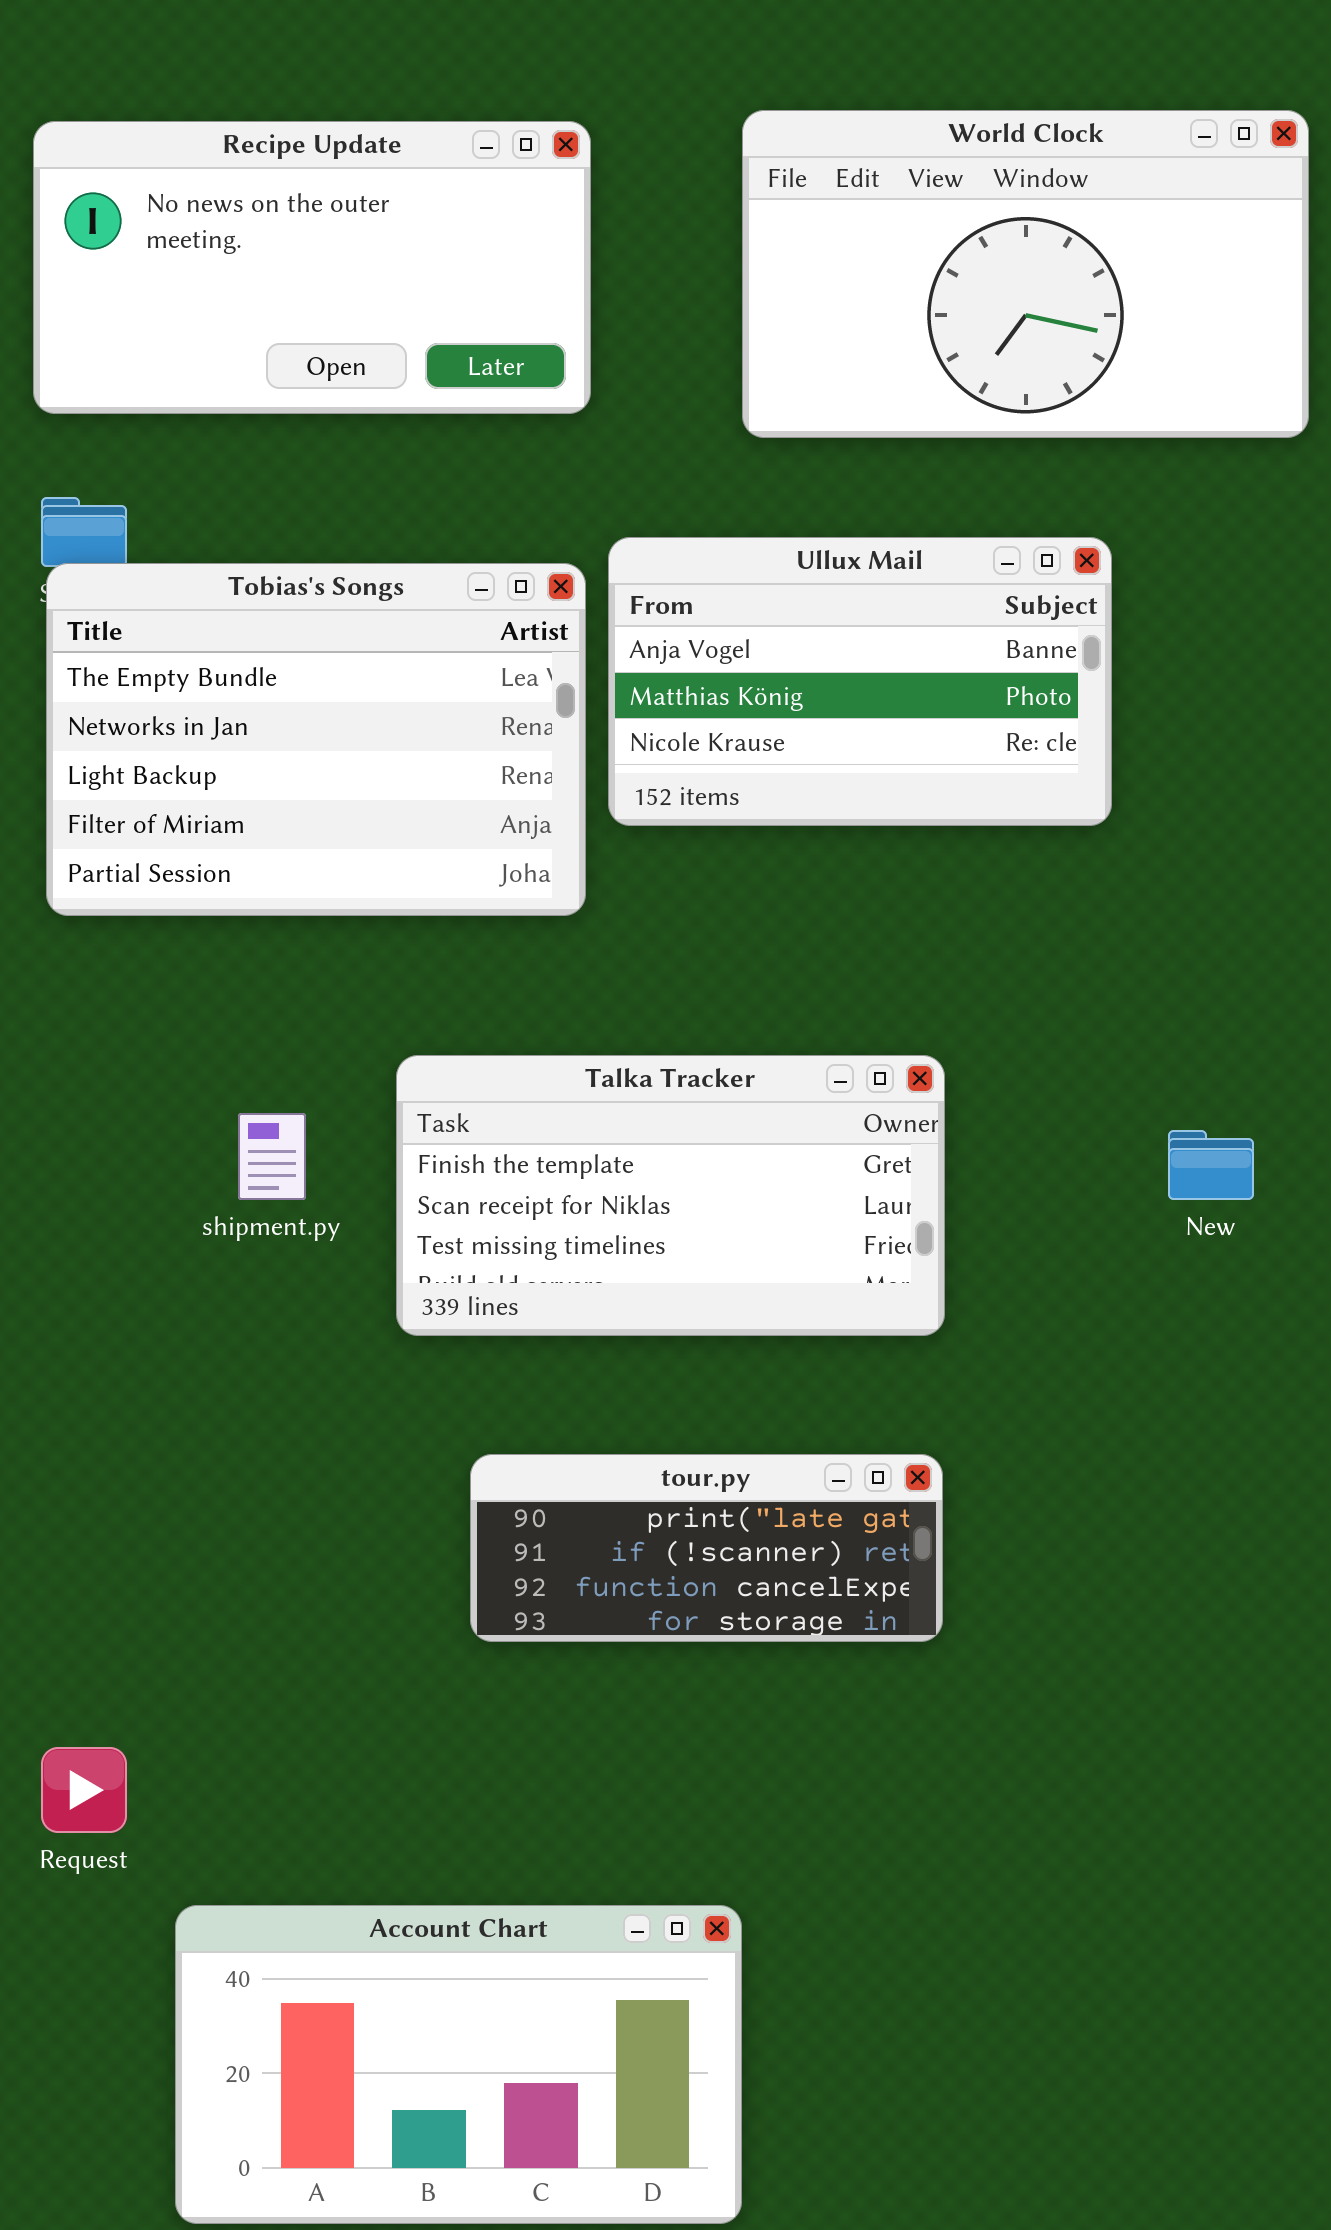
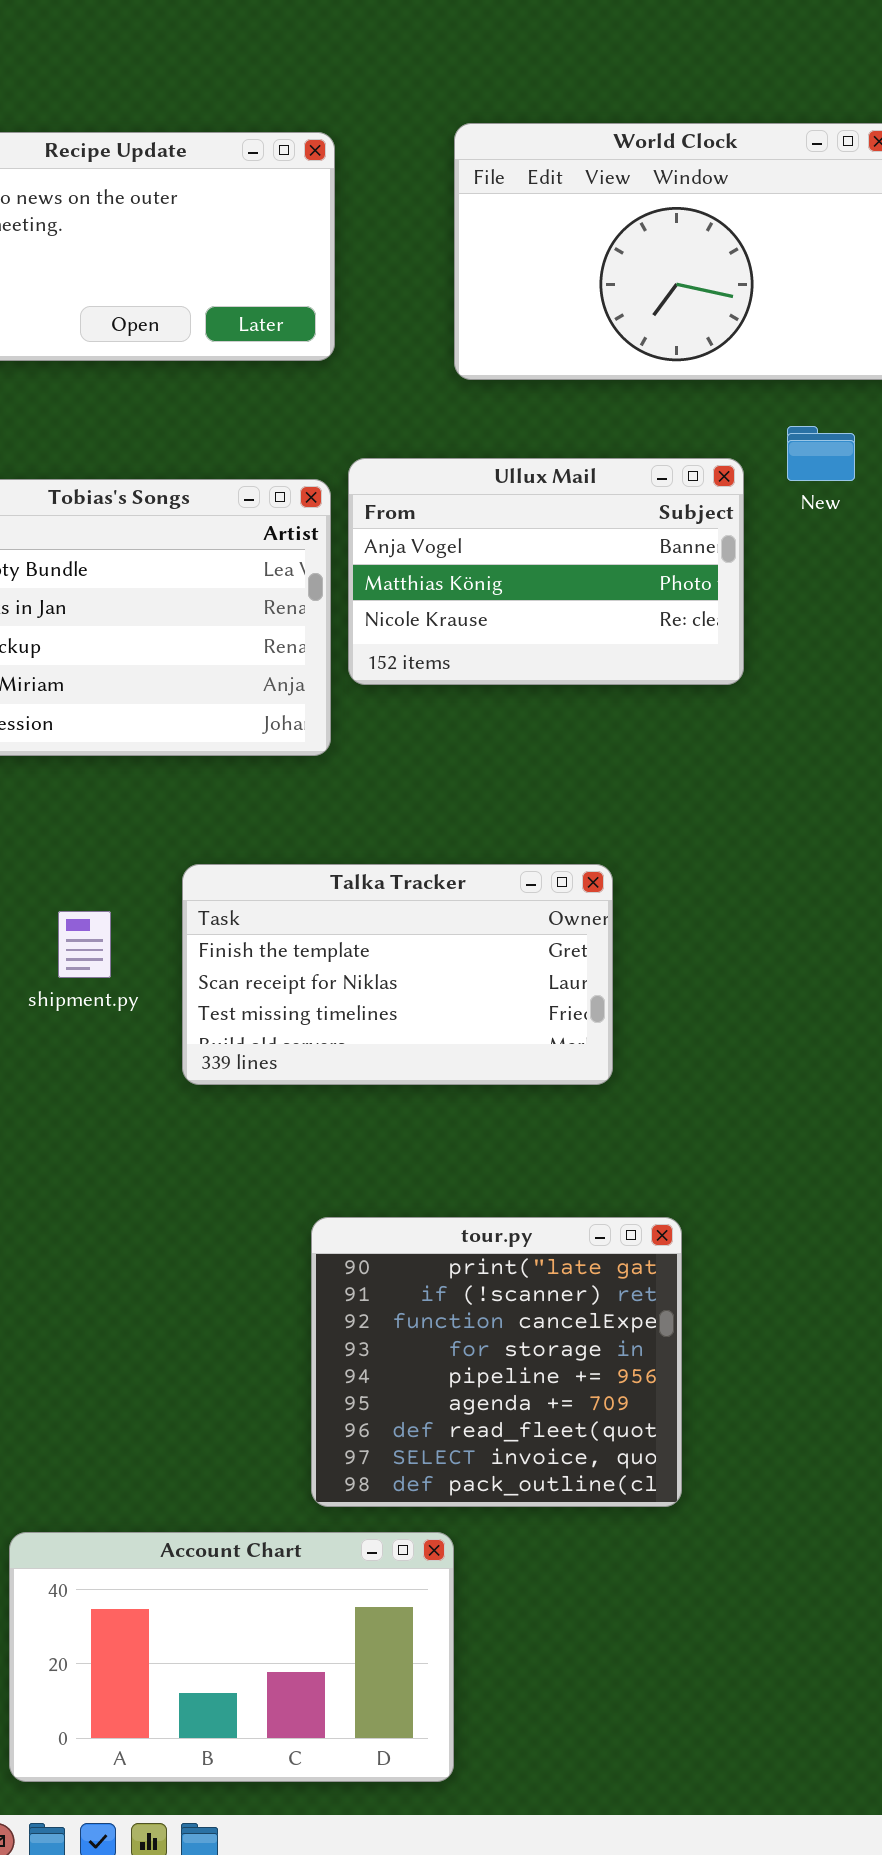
New: [1168,1130,1254,1200] -> [787,426,855,481], moved
tour.py: [470,1454,943,1642] -> [311,1217,682,1507], moved, resized

